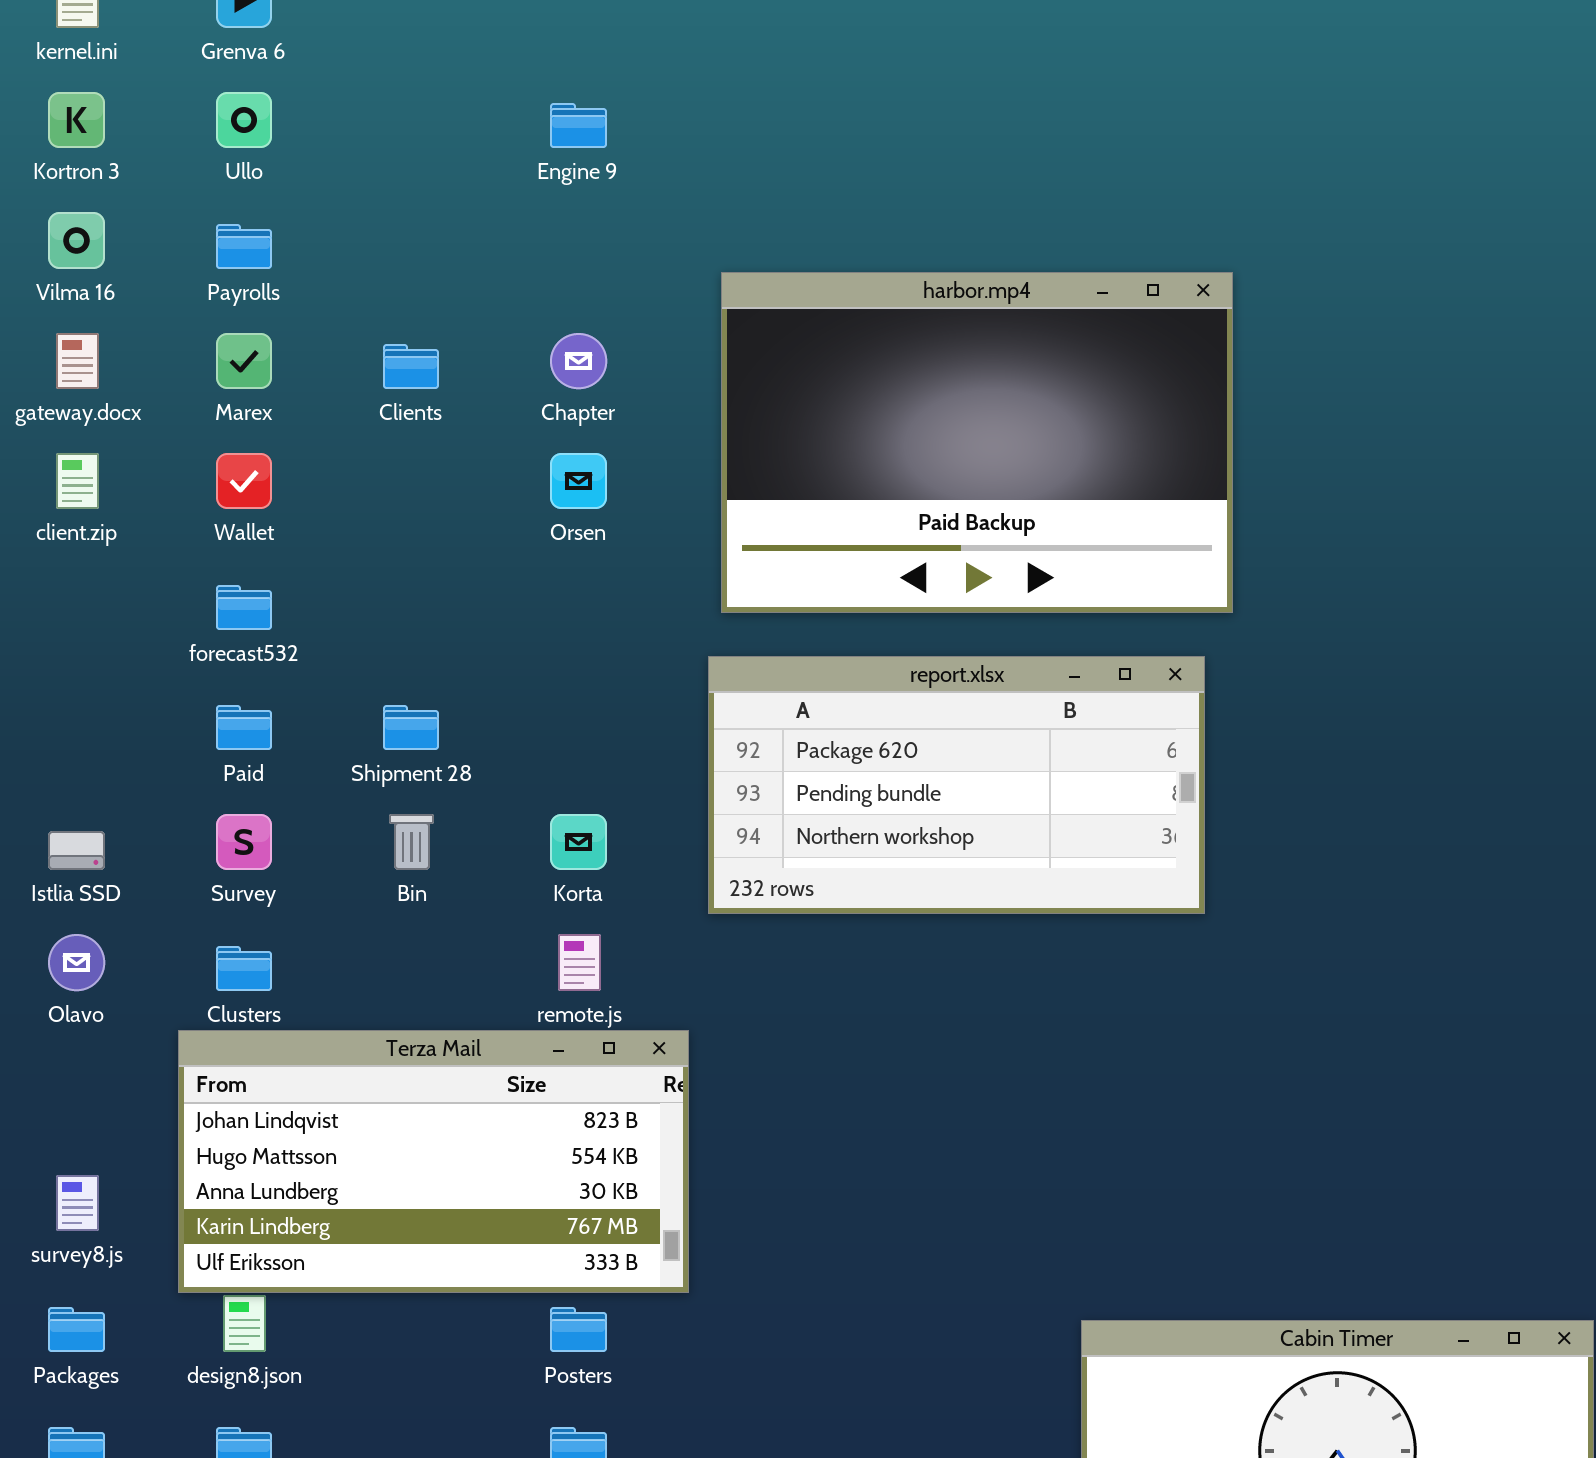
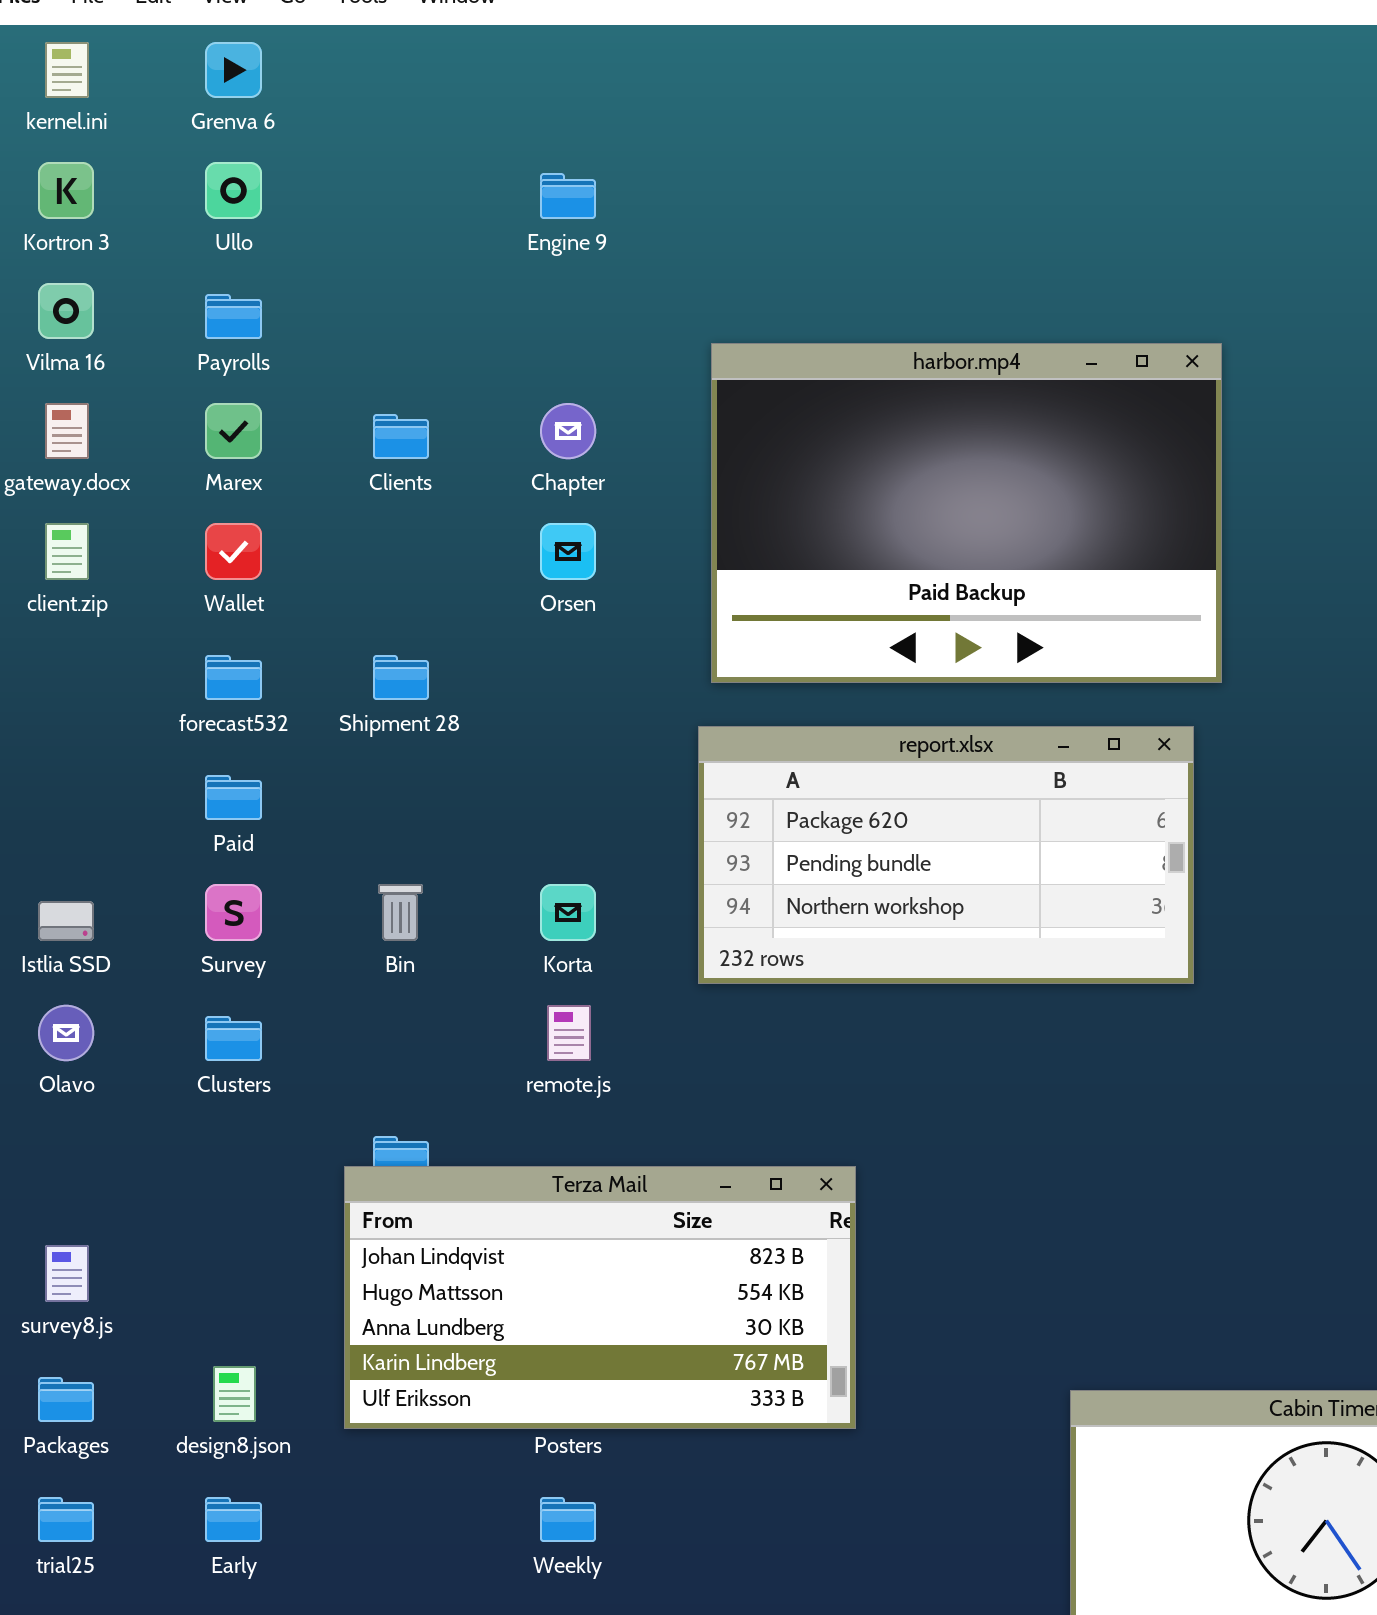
Shipment 28: [383,705,439,750] -> [373,655,429,700], moved
Terza Mail: [178,1030,689,1293] -> [344,1166,856,1429], moved

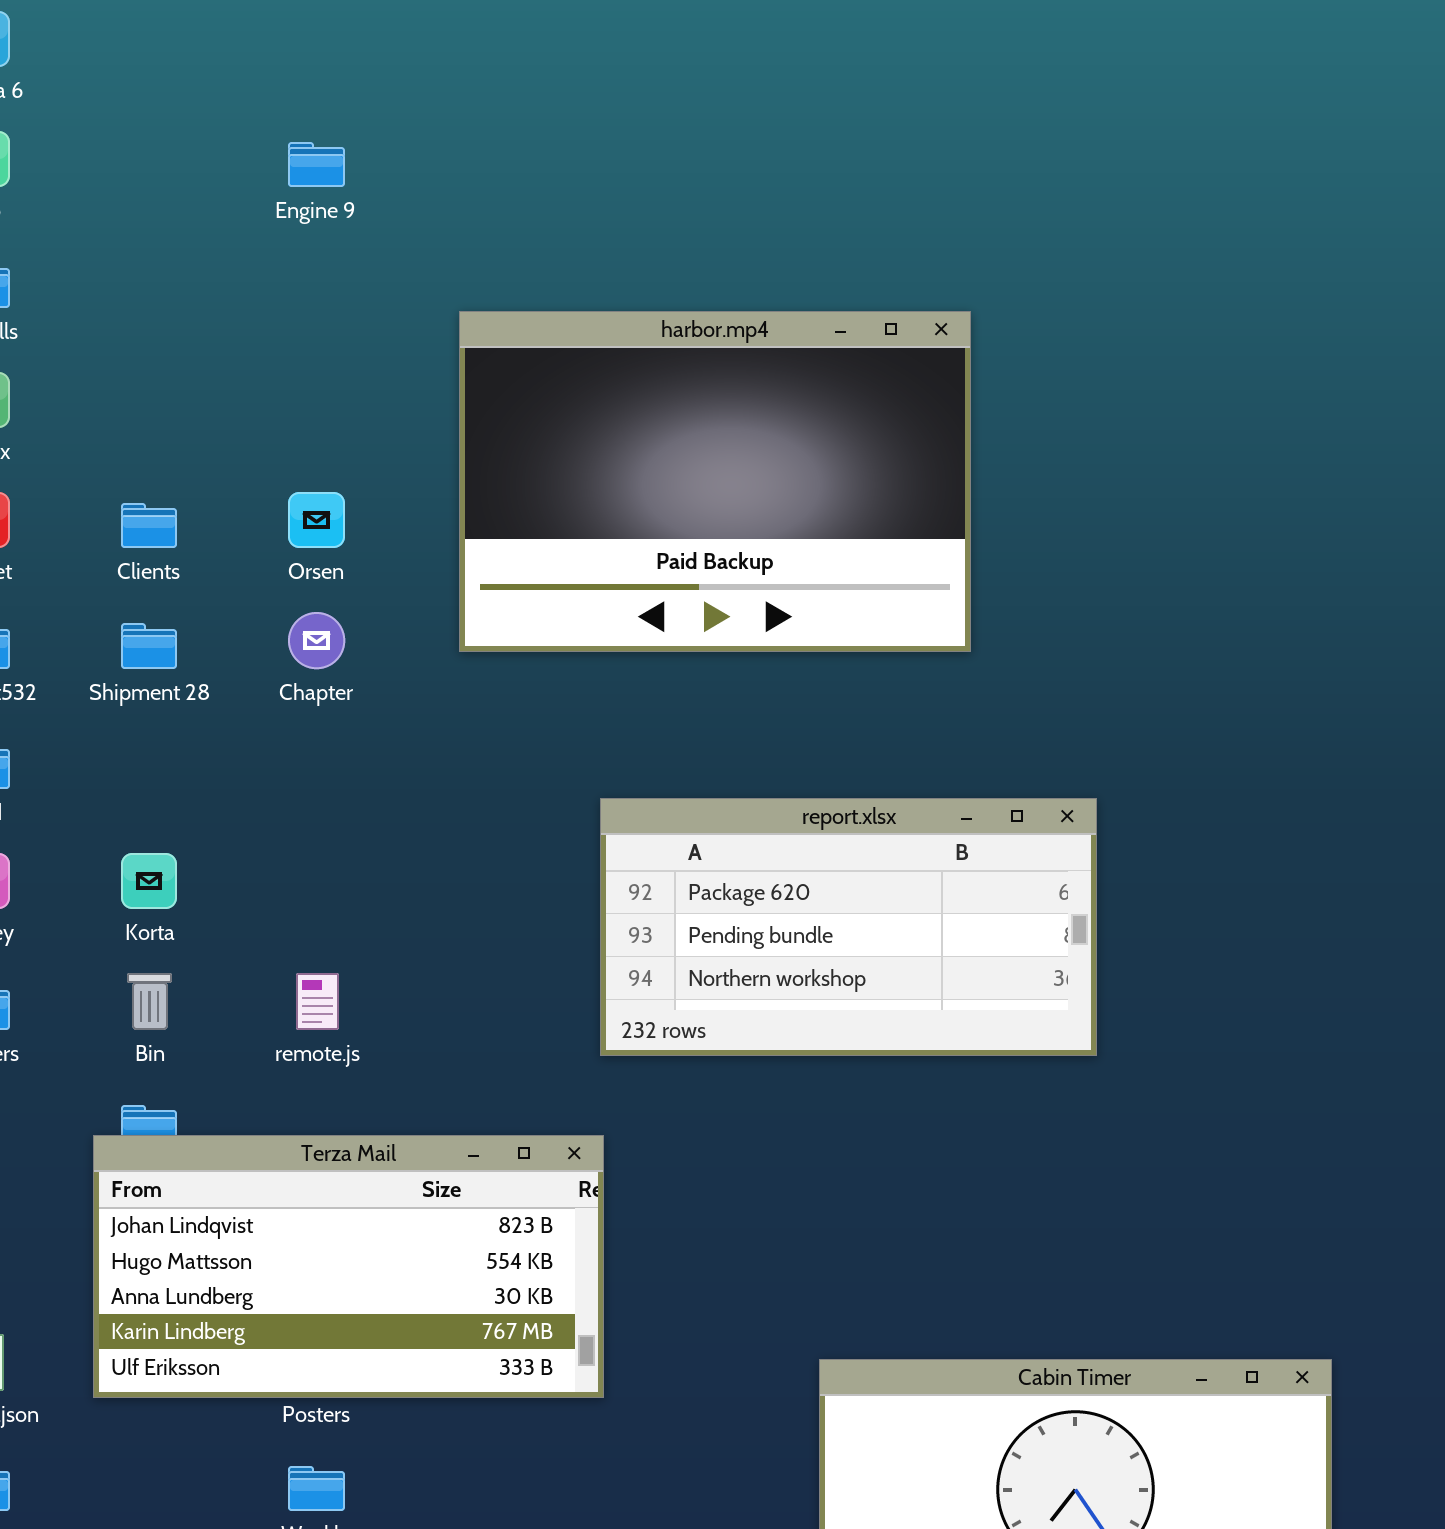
Chapter: [540,403,596,459] -> [288,612,345,669], moved
Clients: [373,414,429,459] -> [121,503,177,548], moved
report.xlsx: [698,726,1194,984] -> [600,798,1097,1056], moved
Bin: [378,884,423,941] -> [127,973,172,1030], moved
Korta: [540,884,596,941] -> [121,853,177,909], moved

